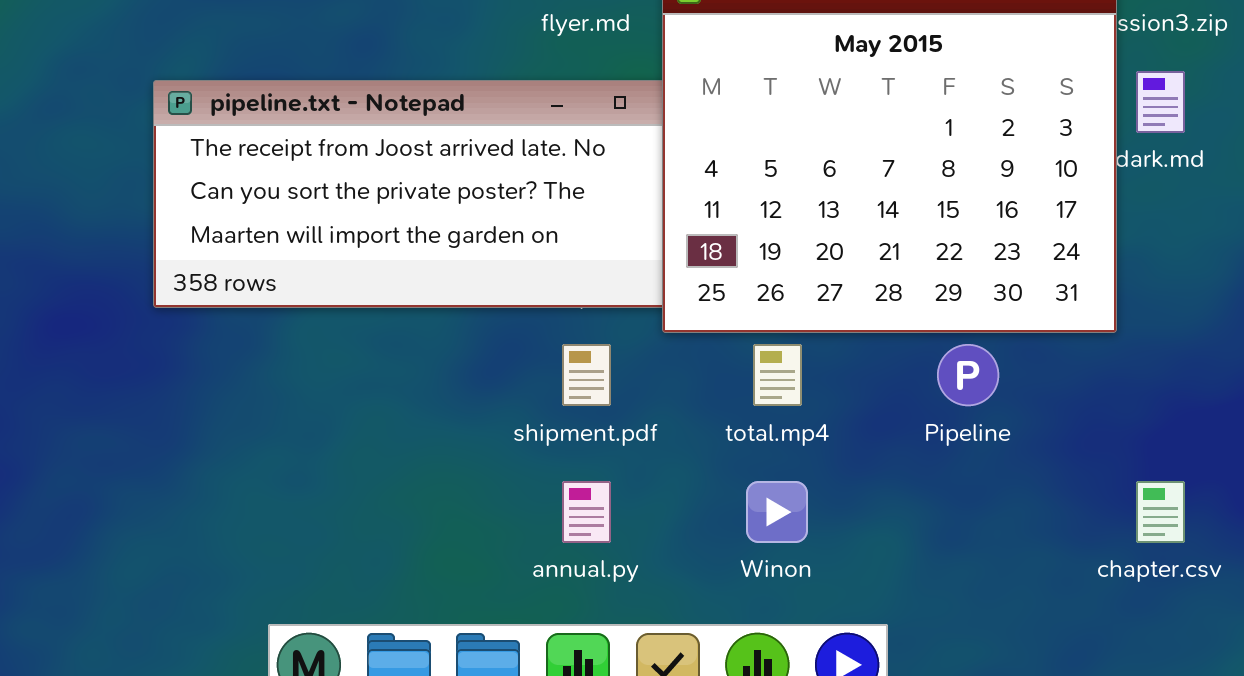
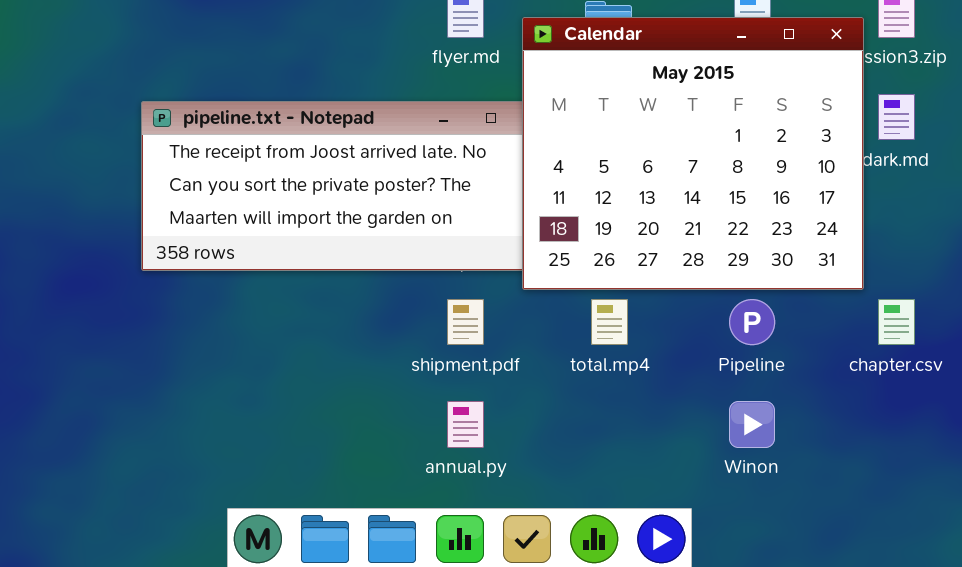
Winon: [746,481,808,543] -> [729,401,775,448], moved
chapter.csv: [1136,481,1185,543] -> [878,299,915,345], moved

